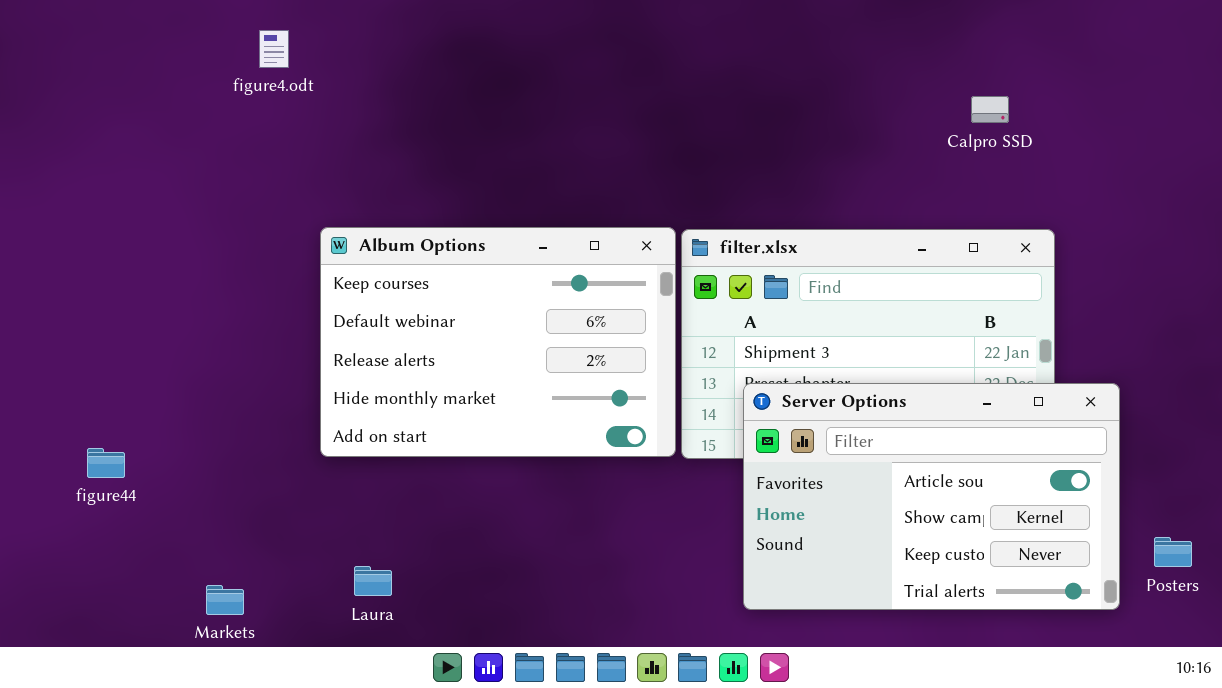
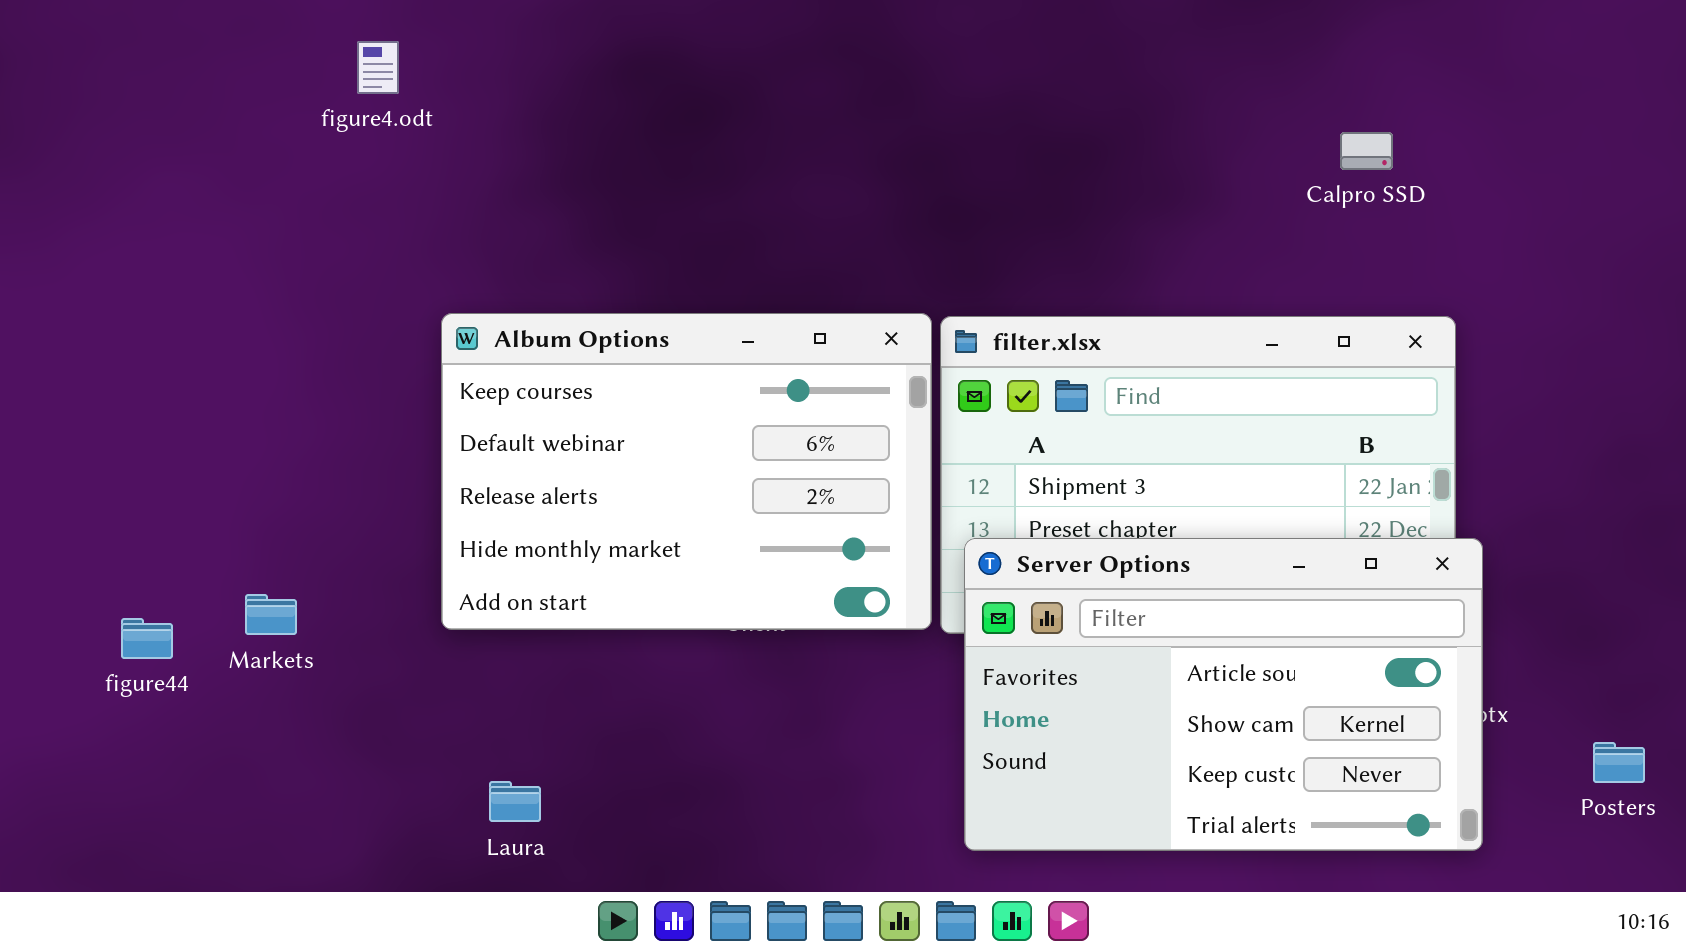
Server Options: [743,383,1120,610] -> [964,538,1483,851], moved
Markets: [206,585,244,615] -> [245,594,297,635], moved

